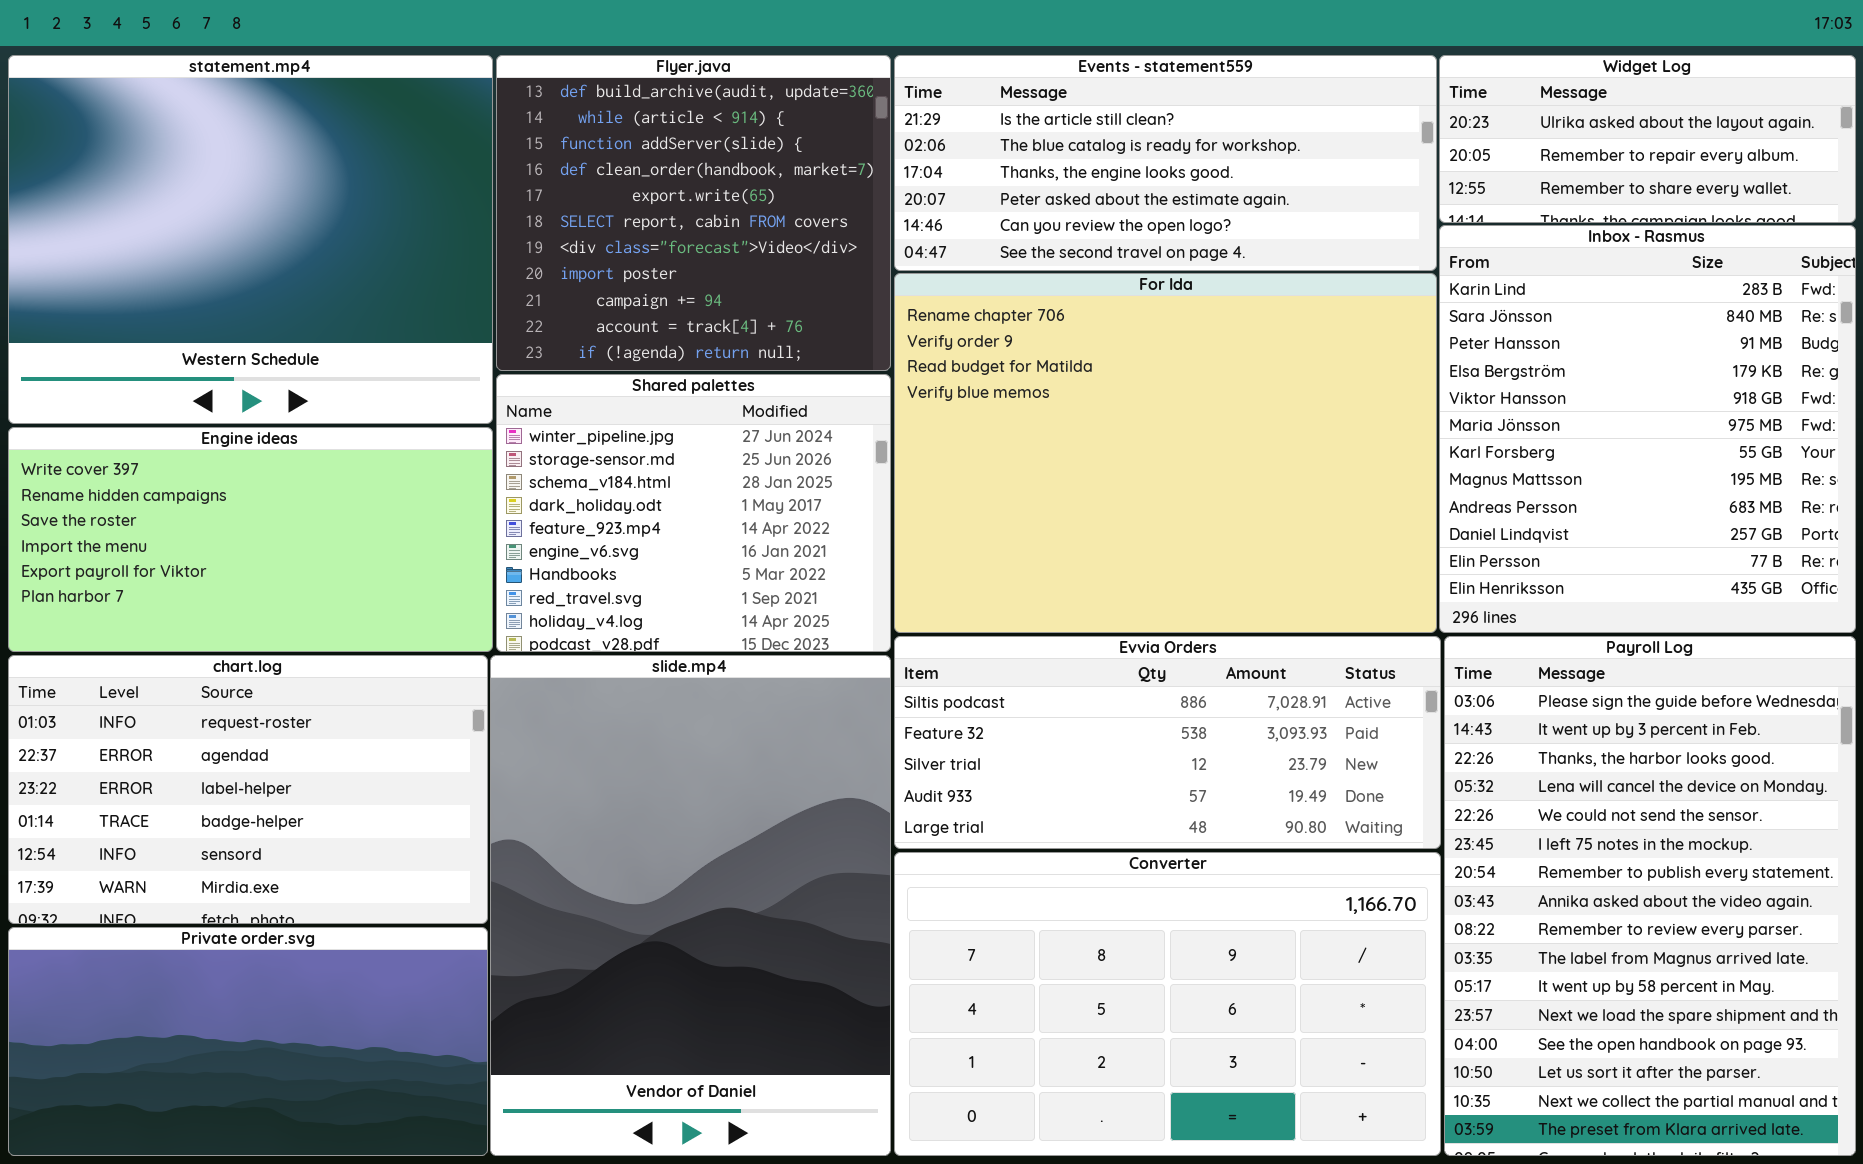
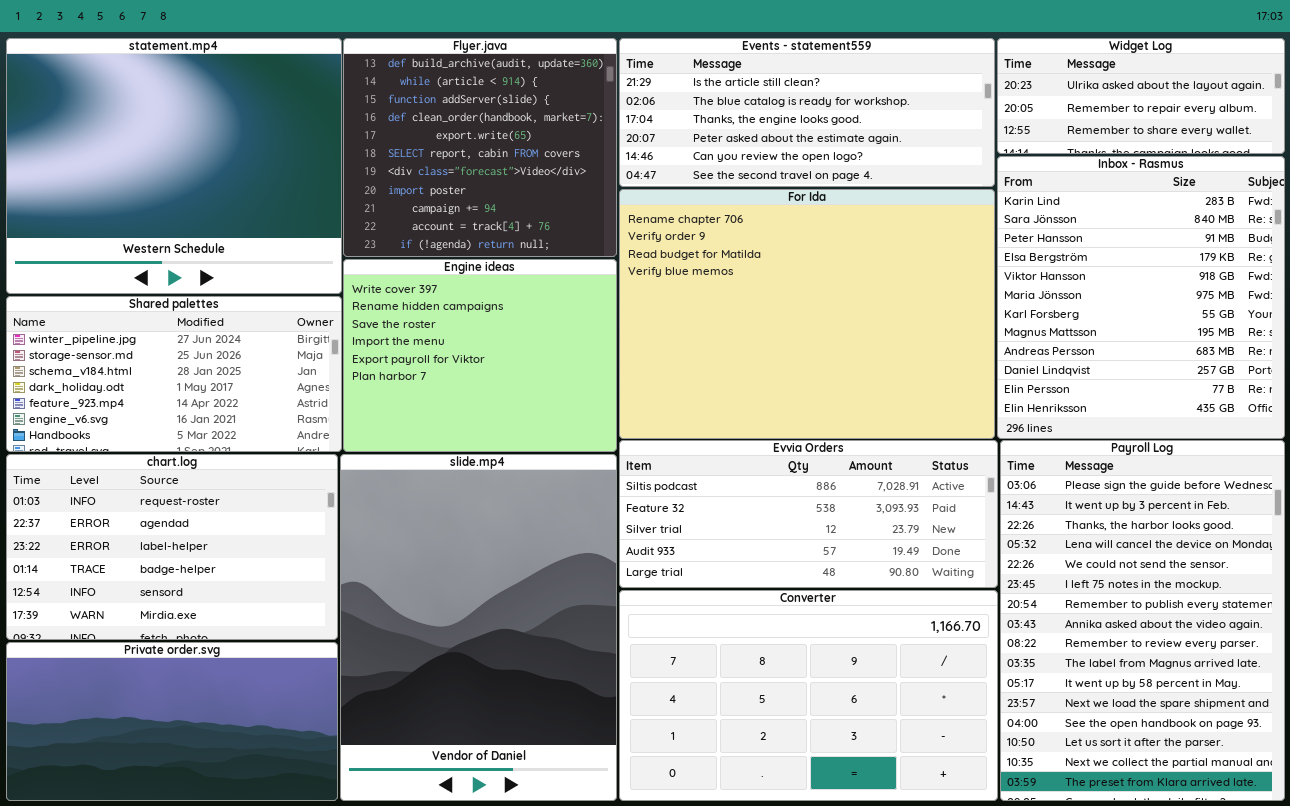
Shared palettes: [496,374,891,652] -> [6,296,342,452], moved, resized
Engine ideas: [8,427,493,652] -> [343,259,617,452], moved, resized

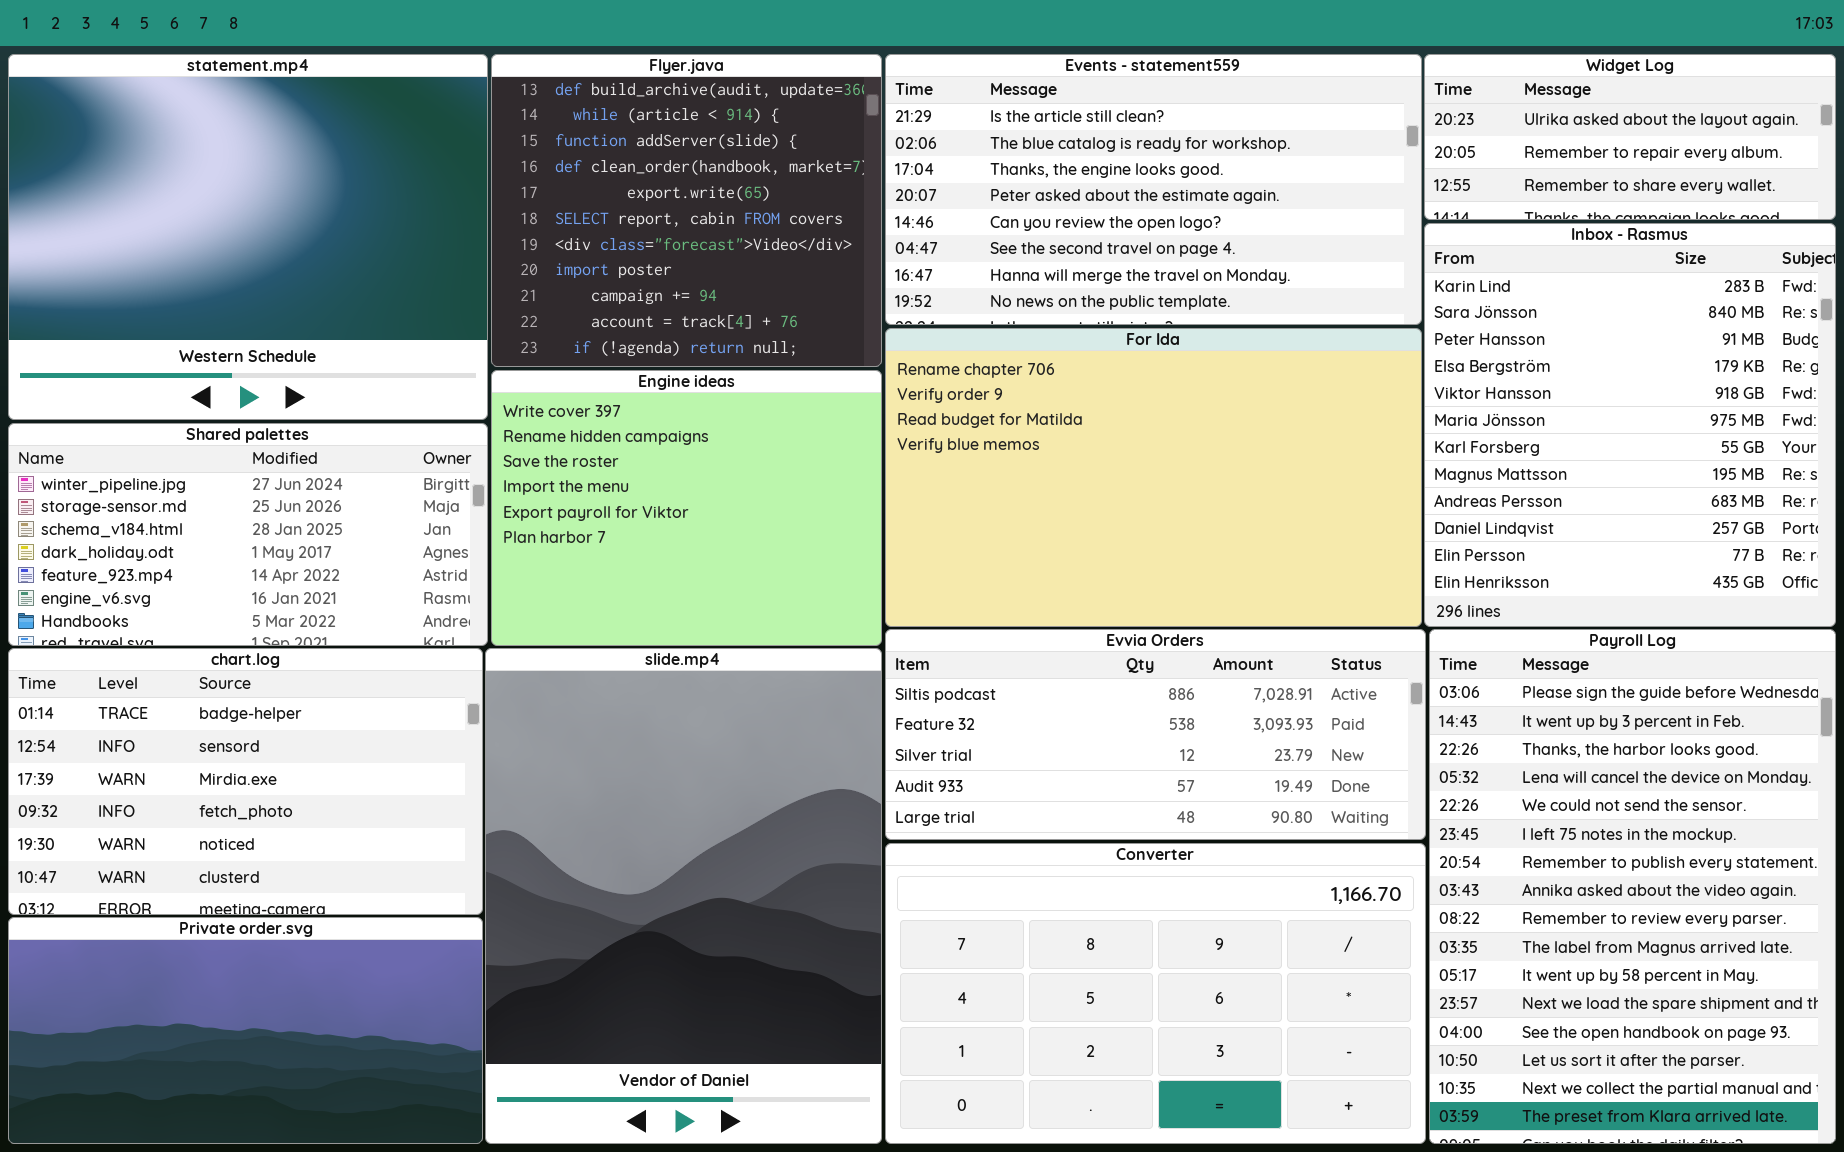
Events - statement559: [619,38,995,187] -> [885,54,1422,325], resized
For Ida: [619,189,995,439] -> [885,328,1422,627], resized
chart.log: [6,454,338,640] -> [8,648,483,915], scrolled down 3 rows

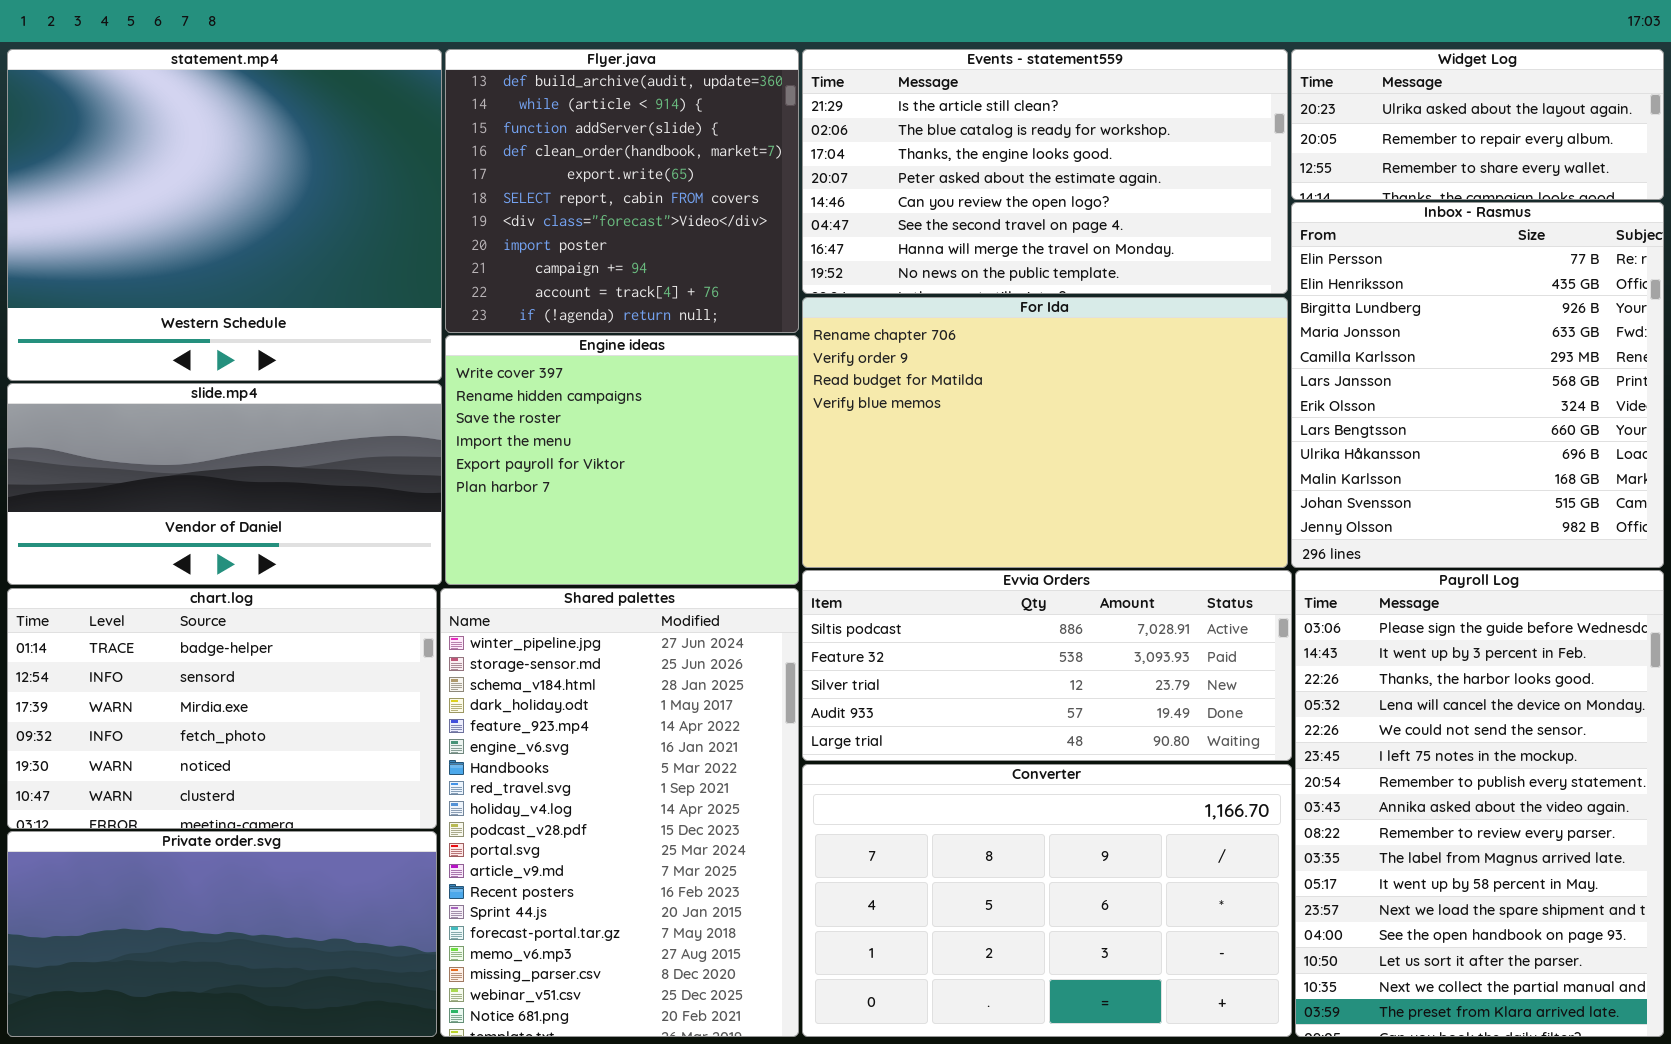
Inbox - Rasmus: [1424,223,1836,627] -> [1291,202,1664,568], scrolled down 10 rows
Shared palettes: [8,423,488,646] -> [440,588,799,1037], moved, resized
slide.mp4: [485,648,882,1144] -> [7,383,442,585], moved, resized

